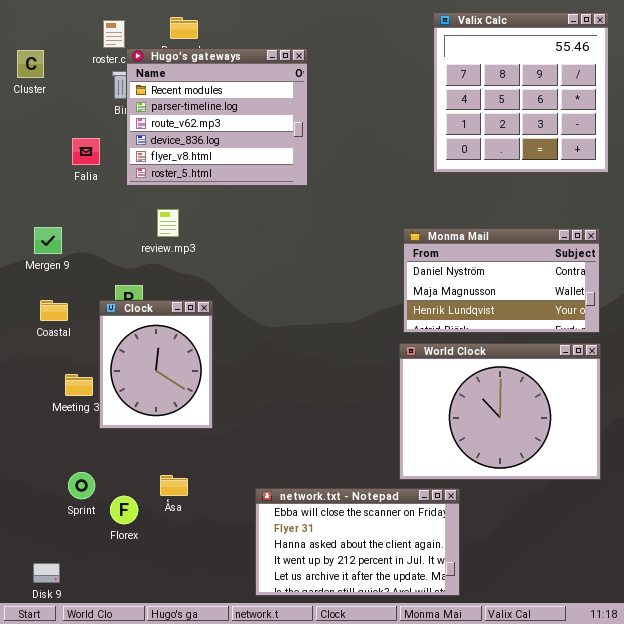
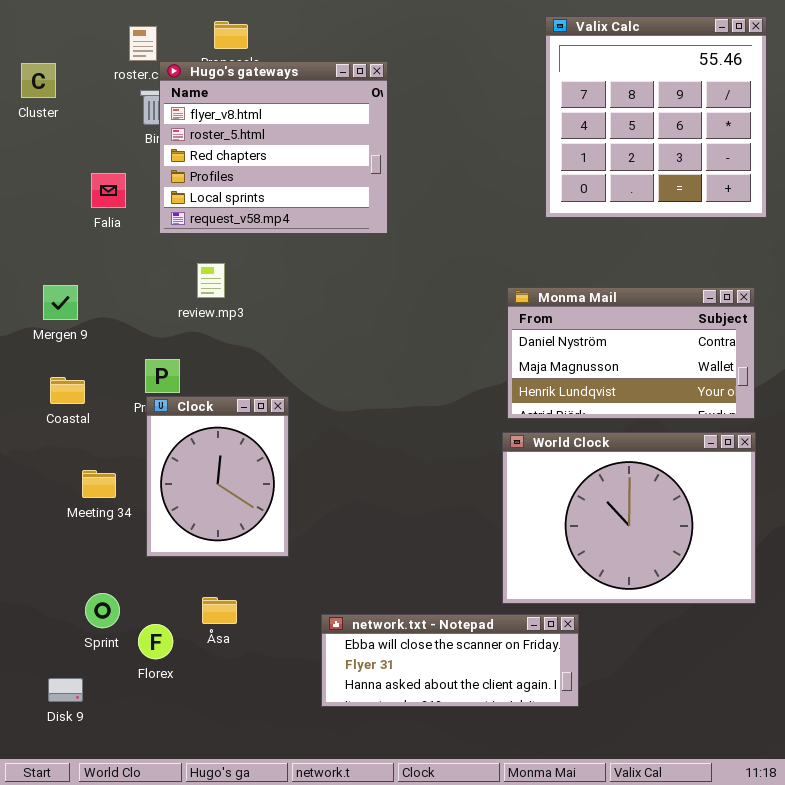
Hugo's gateways: [126,48,308,186] -> [159,61,388,234], scrolled down 4 rows
Clock: [99,300,213,429] -> [146,396,289,557], moved
network.txt - Notepad: [255,488,460,596] -> [321,614,579,707], resized
Disk 9: [33,563,60,583] -> [48,678,83,702], moved

